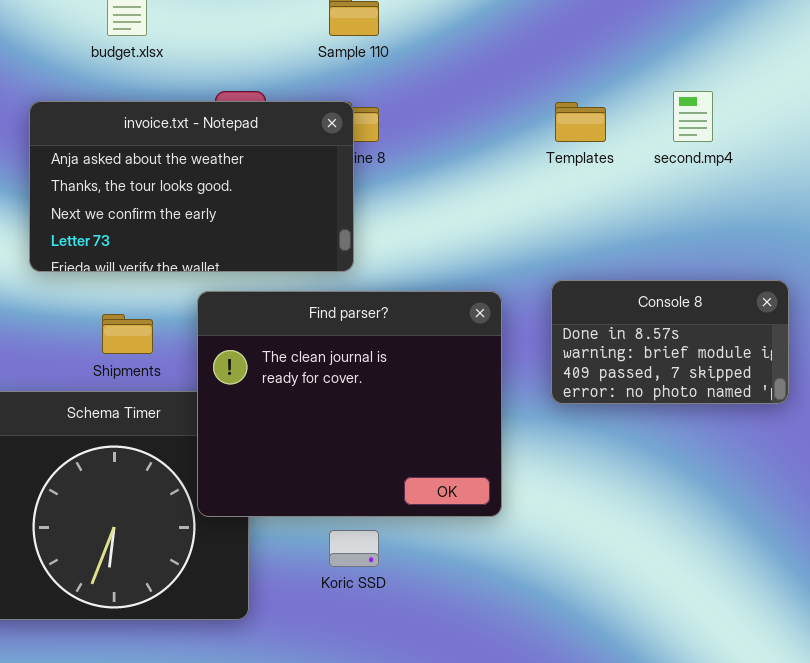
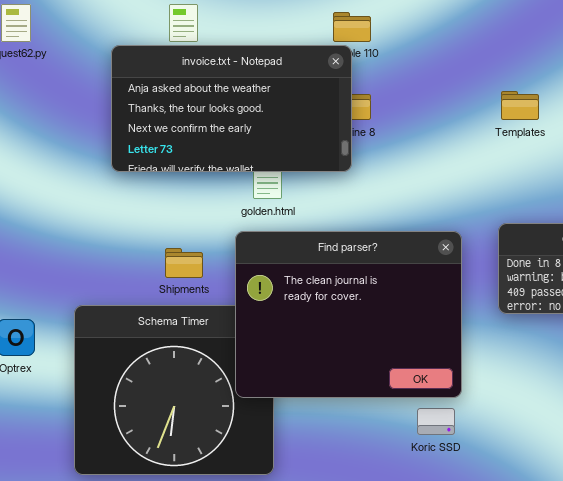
invoice.txt - Notepad: [29,101,354,272] -> [111,45,352,172], moved
Koric SSD: [329,530,379,567] -> [417,408,455,435], moved

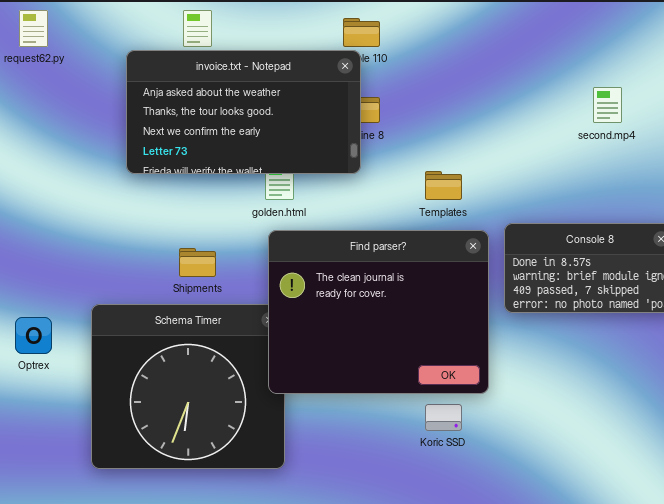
Templates: [501,91,539,120] -> [425,171,462,200], moved
Find parser?: [235,231,462,398] -> [268,230,489,394], moved

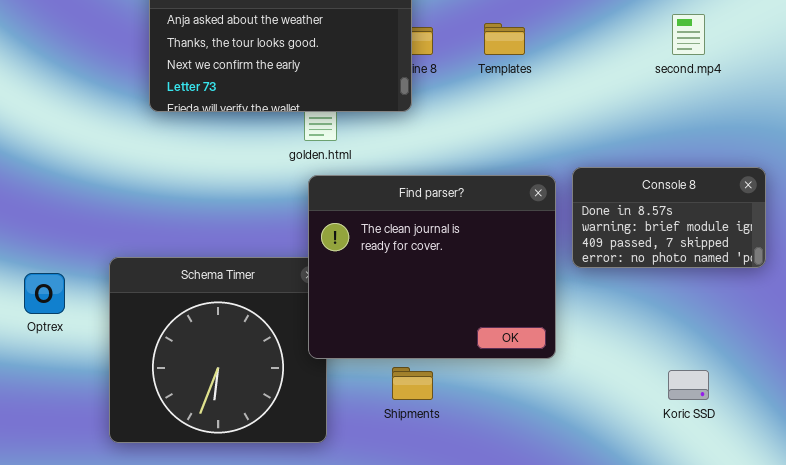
Templates: [425,171,462,200] -> [484,23,525,55], moved
Shipments: [179,248,216,277] -> [392,367,433,400], moved
Koric SSD: [425,404,462,431] -> [668,370,709,400], moved

